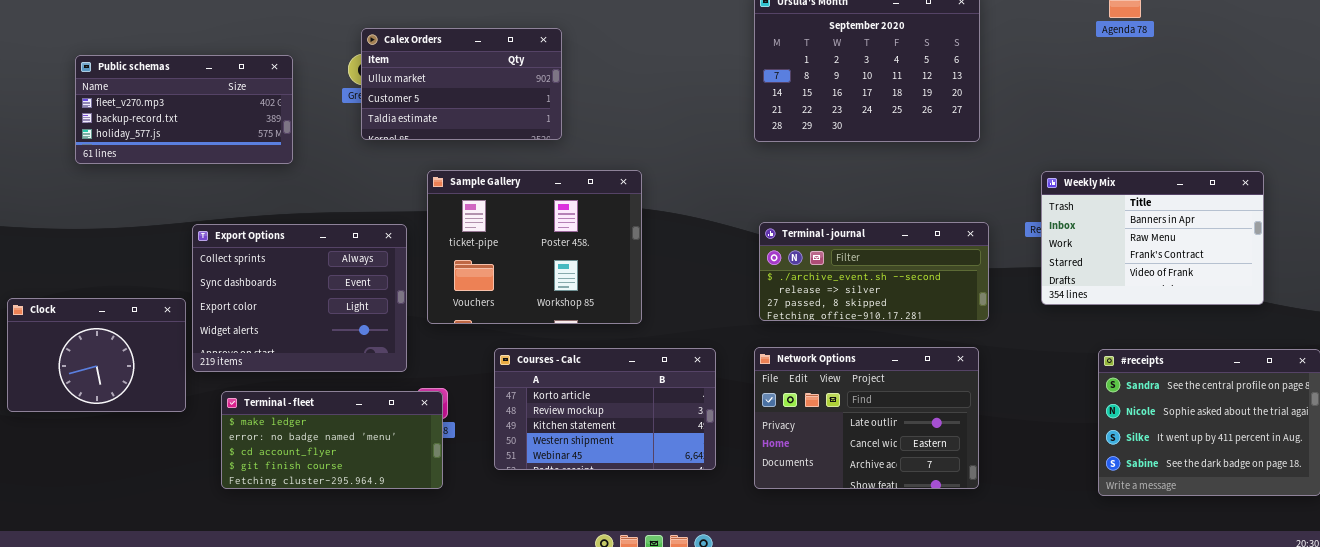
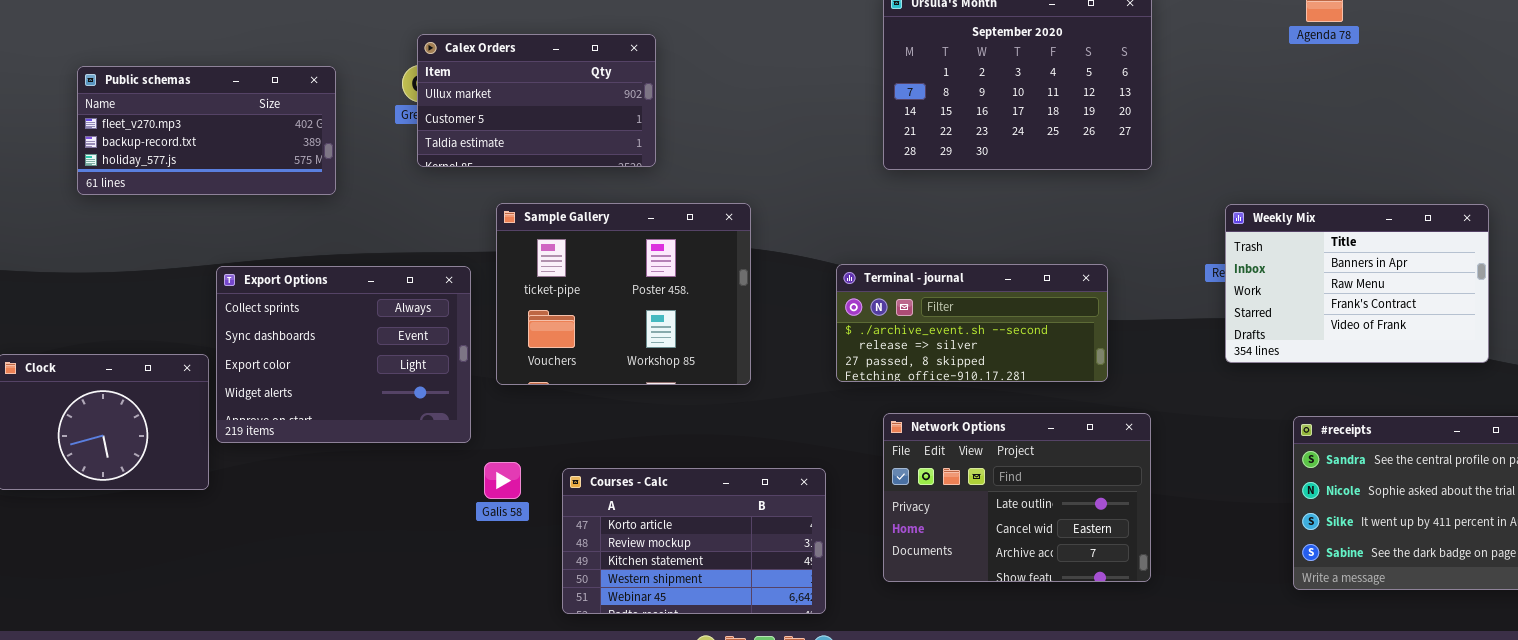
Terminal - journal: [759,222,989,321] -> [836,264,1108,382], moved
Courses - Calc: [494,348,716,470] -> [562,468,826,614], moved
Terminal - fleet: [221,391,443,489] -> none, closed

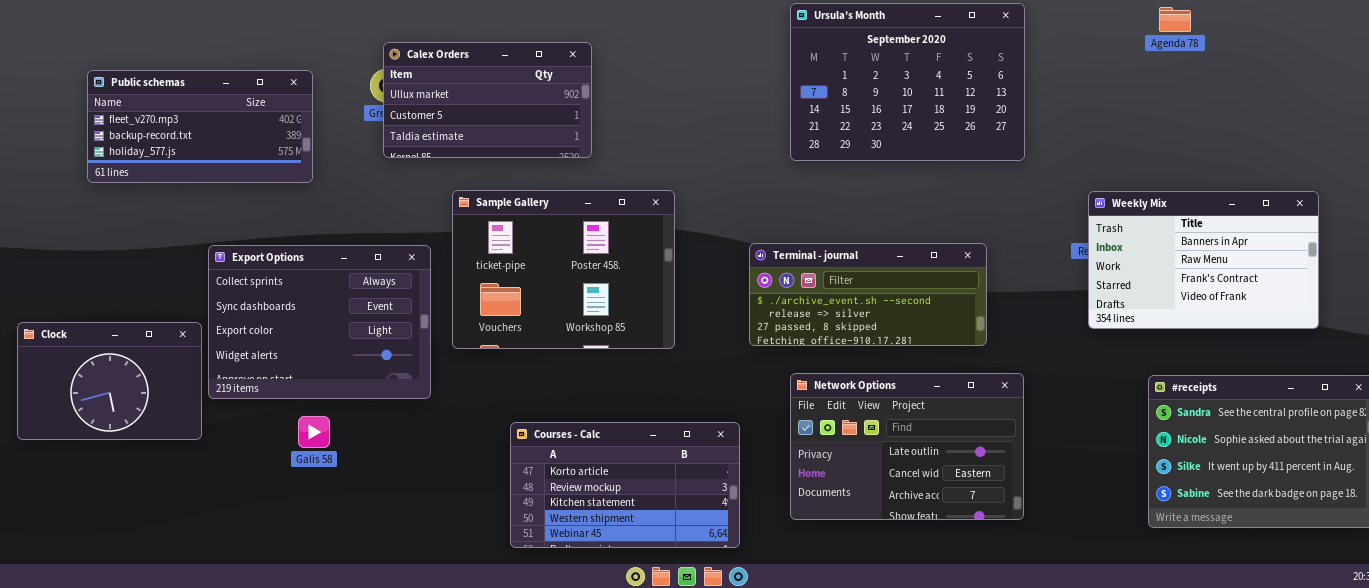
Galis 58: [484,462,521,499] -> [298,416,330,448], moved

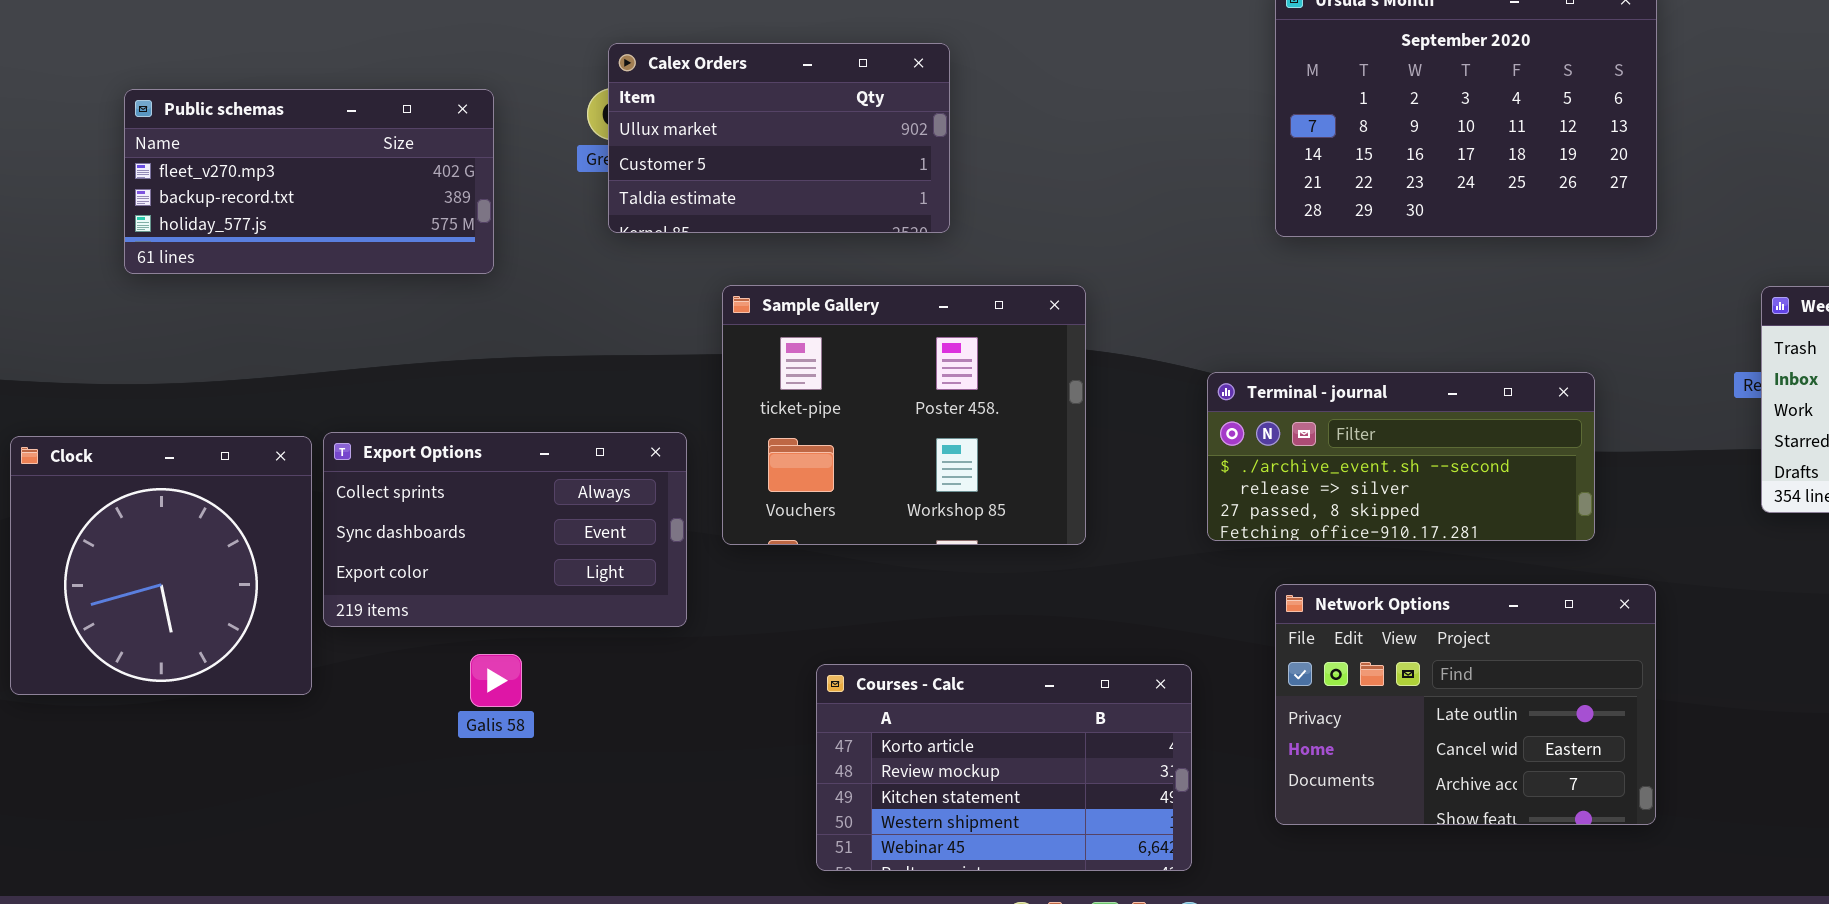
Export Options: [208,245,431,399] -> [323,432,687,627], resized
Clock: [17,322,202,440] -> [10,436,312,695], resized

